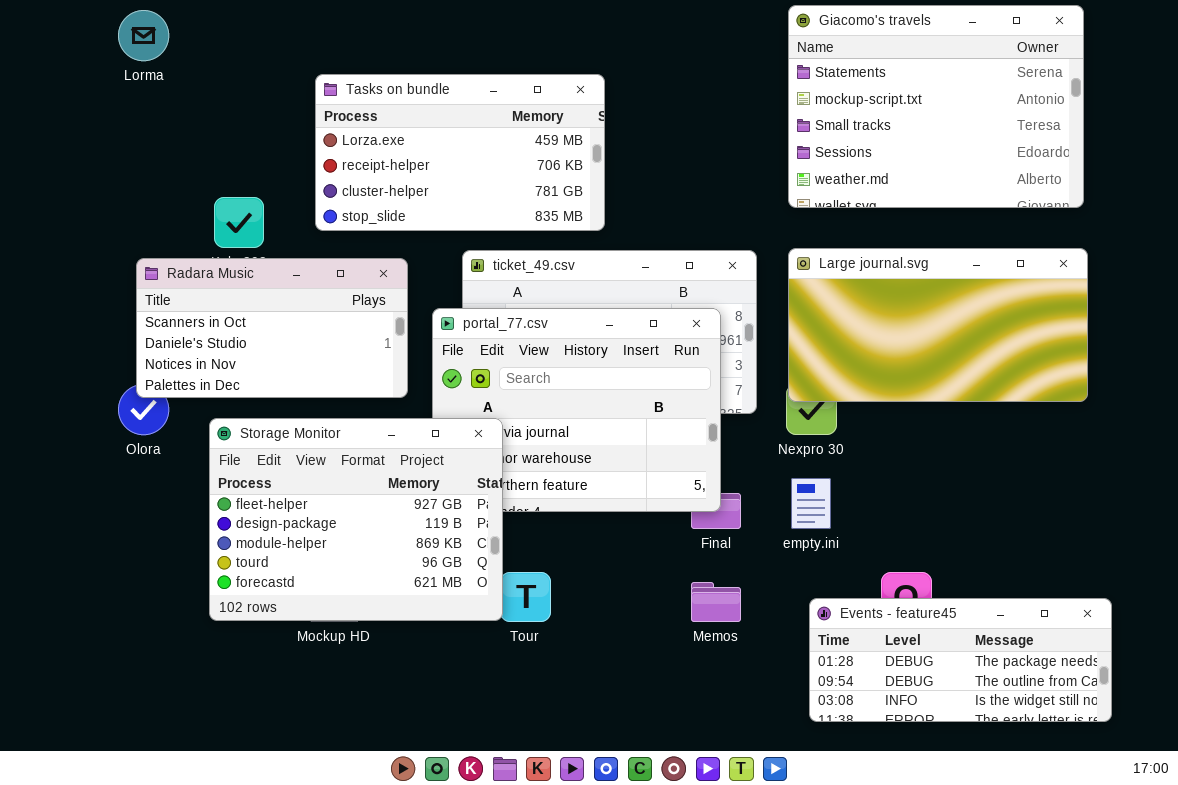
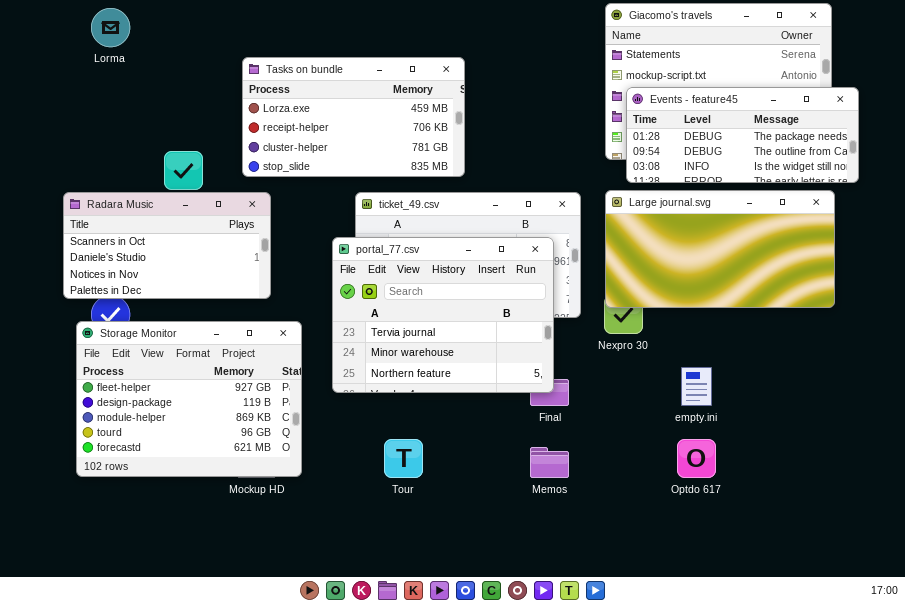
Radara Music: [136,258,408,398] -> [63,192,271,299], moved
Storage Monitor: [209,418,503,621] -> [76,321,302,477], moved
empty.ini: [791,478,831,529] -> [681,367,712,406], moved
Events - feature45: [809,598,1112,722] -> [626,87,859,183], moved

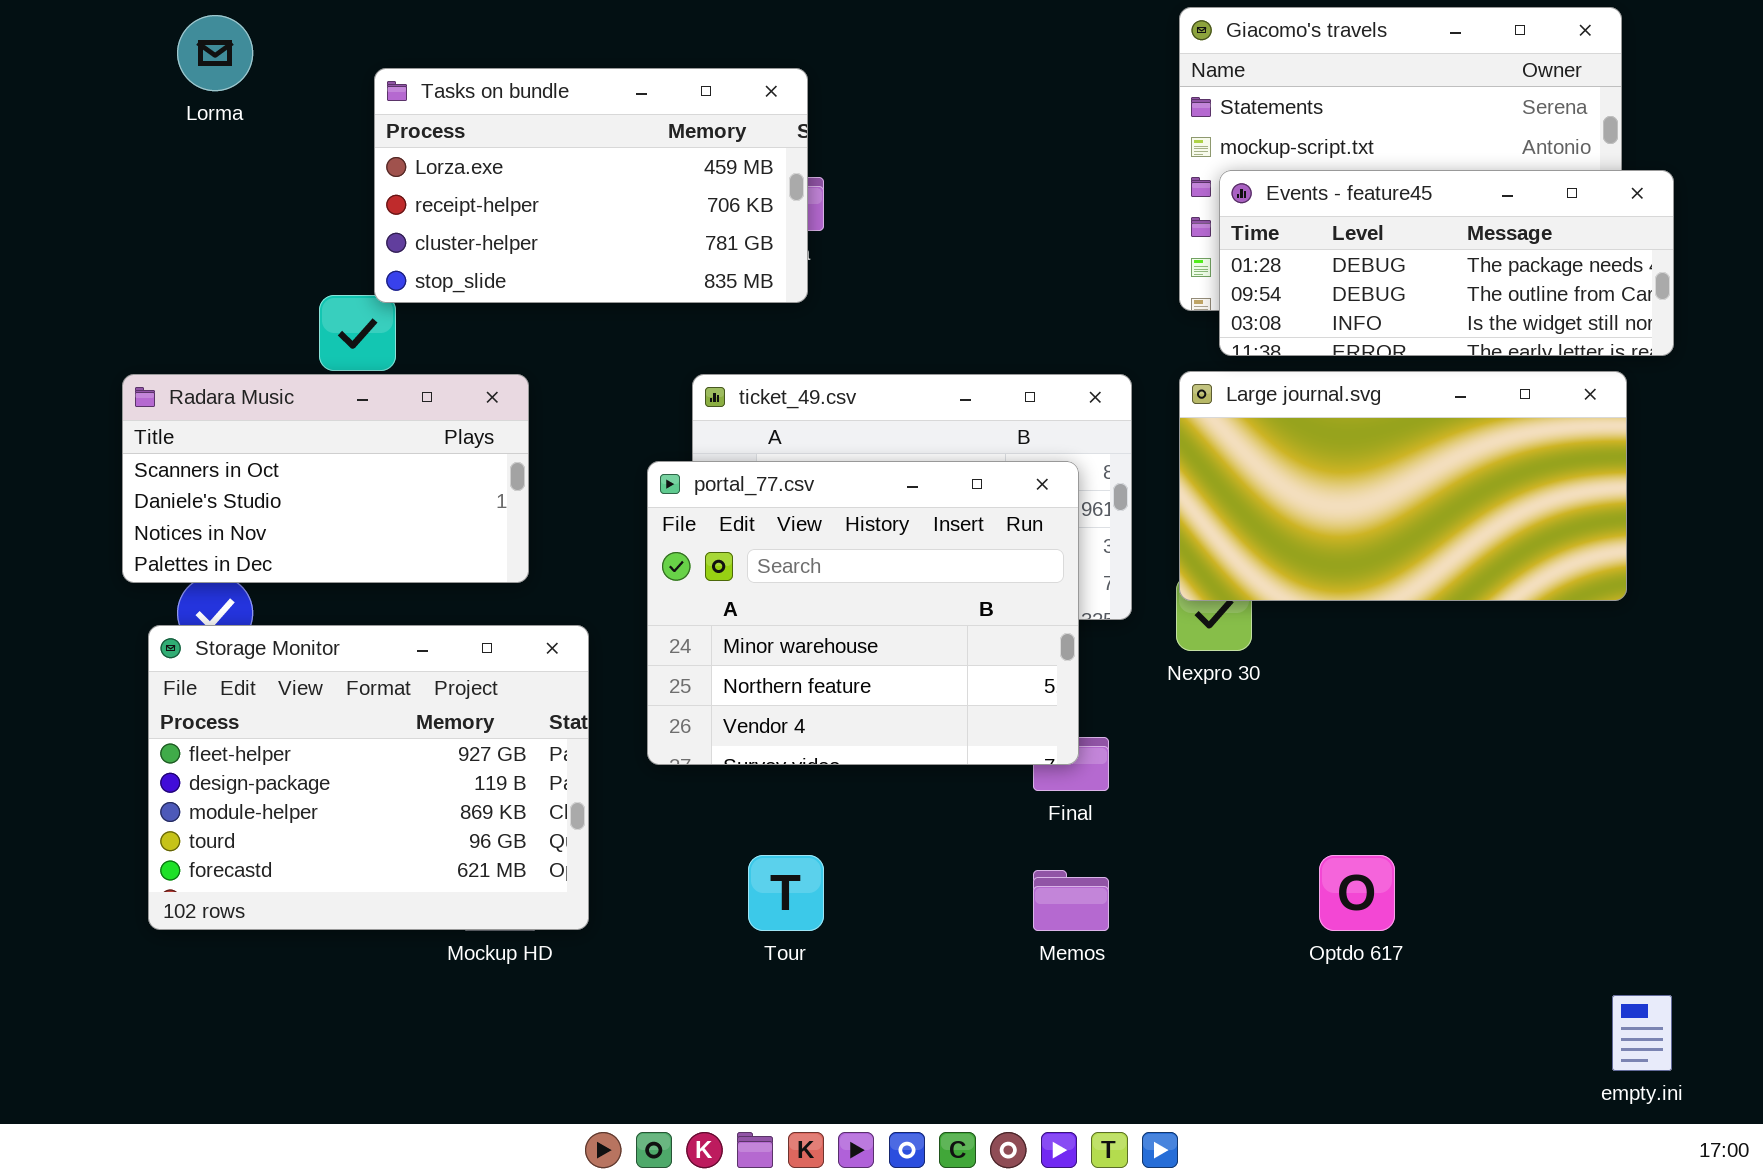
Tasks on bundle: [242,57,465,177] -> [374,68,808,303], moved
portal_77.csv: [332,237,554,393] -> [647,461,1079,765], scrolled down 1 row
empty.ini: [681,367,712,406] -> [1612,995,1672,1071], moved

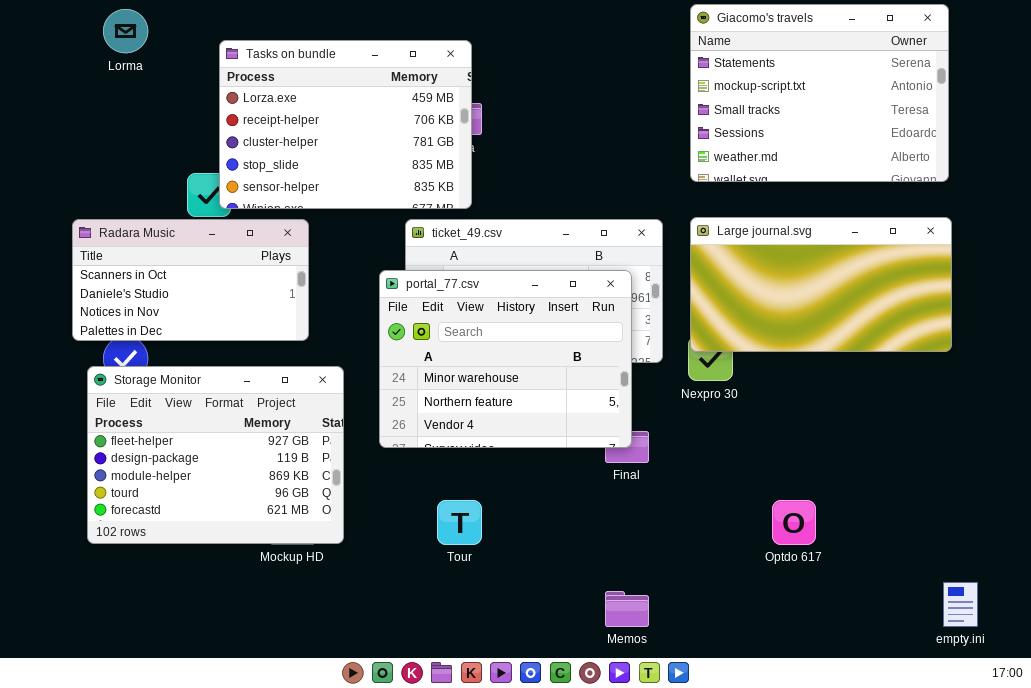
Tasks on bundle: [374,68,808,303] -> [219,40,472,209], resized
Events - feature45: [1219,170,1674,356] -> none, closed
Memos: [1033,870,1109,931] -> [605,591,649,627], moved

